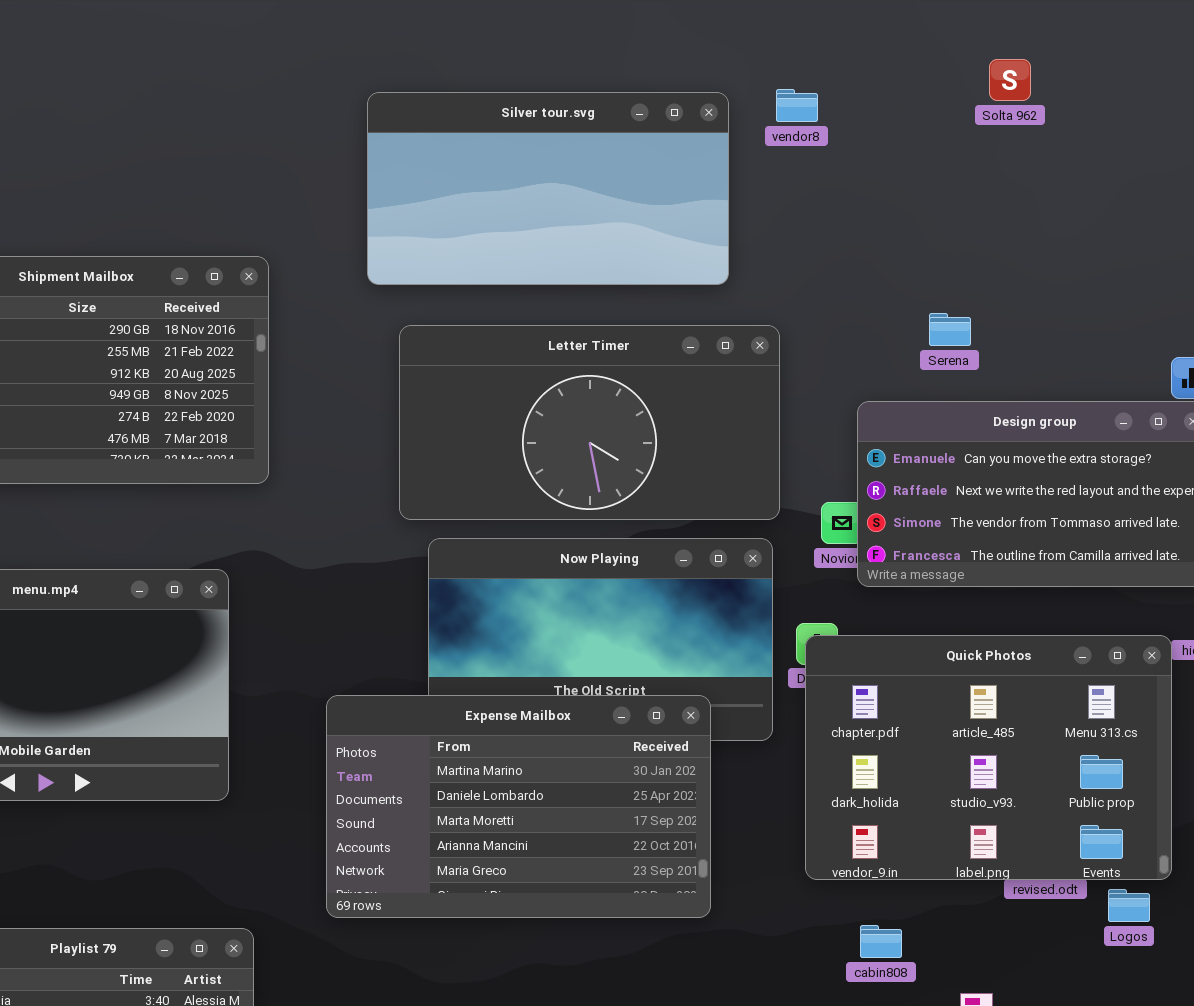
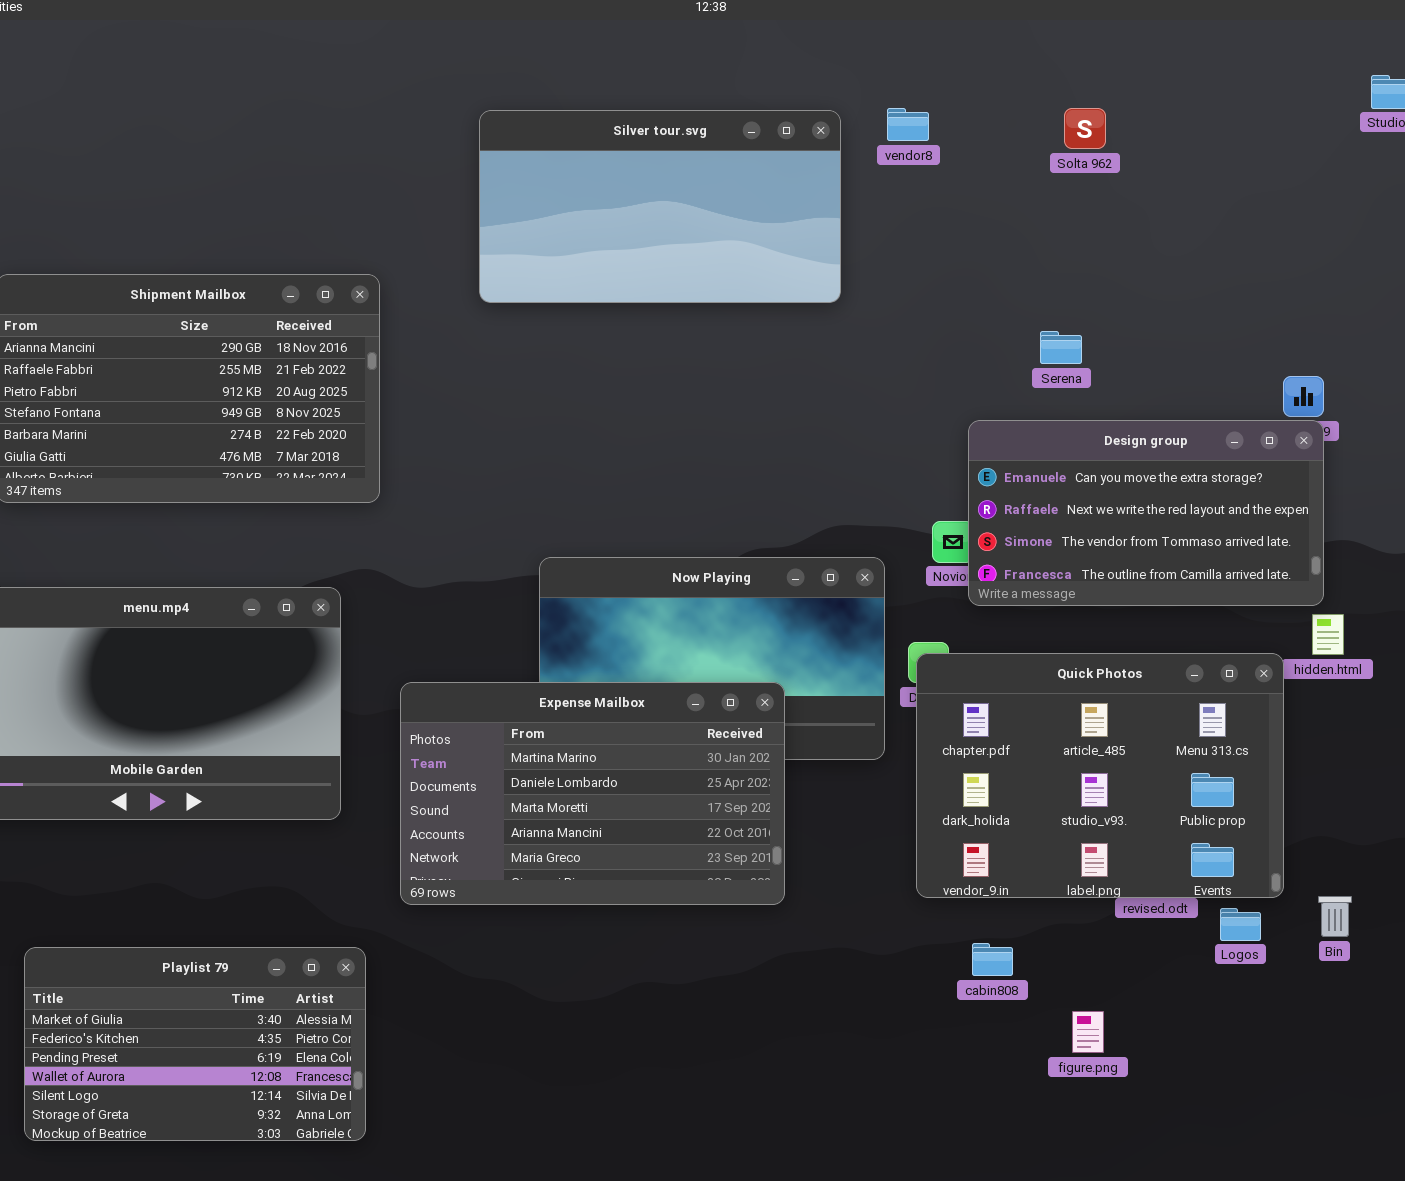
Solta 962: [989,59,1031,101] -> [1064,108,1106,149], moved
Letter Timer: [399,325,780,520] -> none, closed
Expense Mailbox: [326,695,711,918] -> [400,682,785,905], moved

